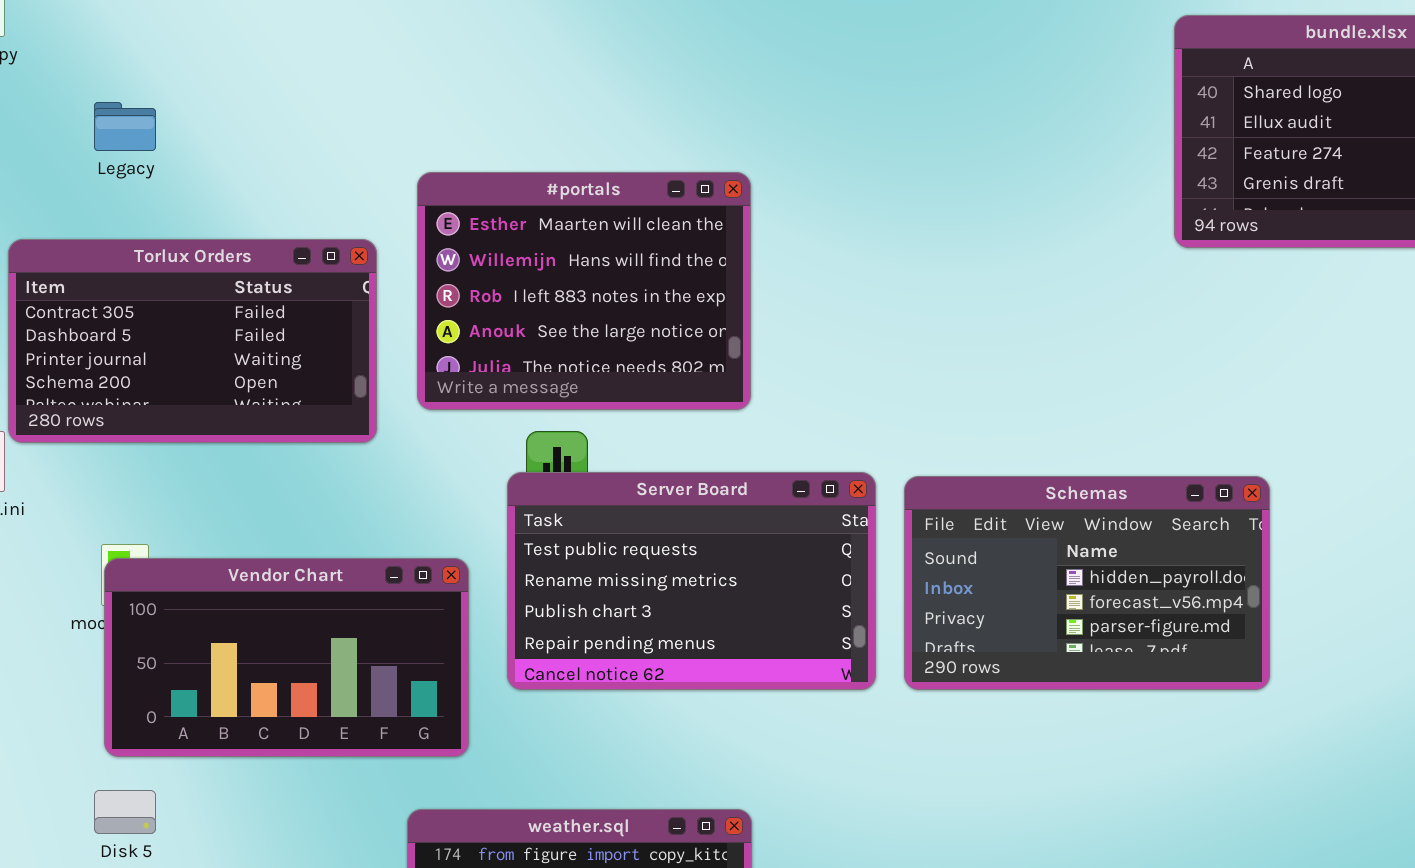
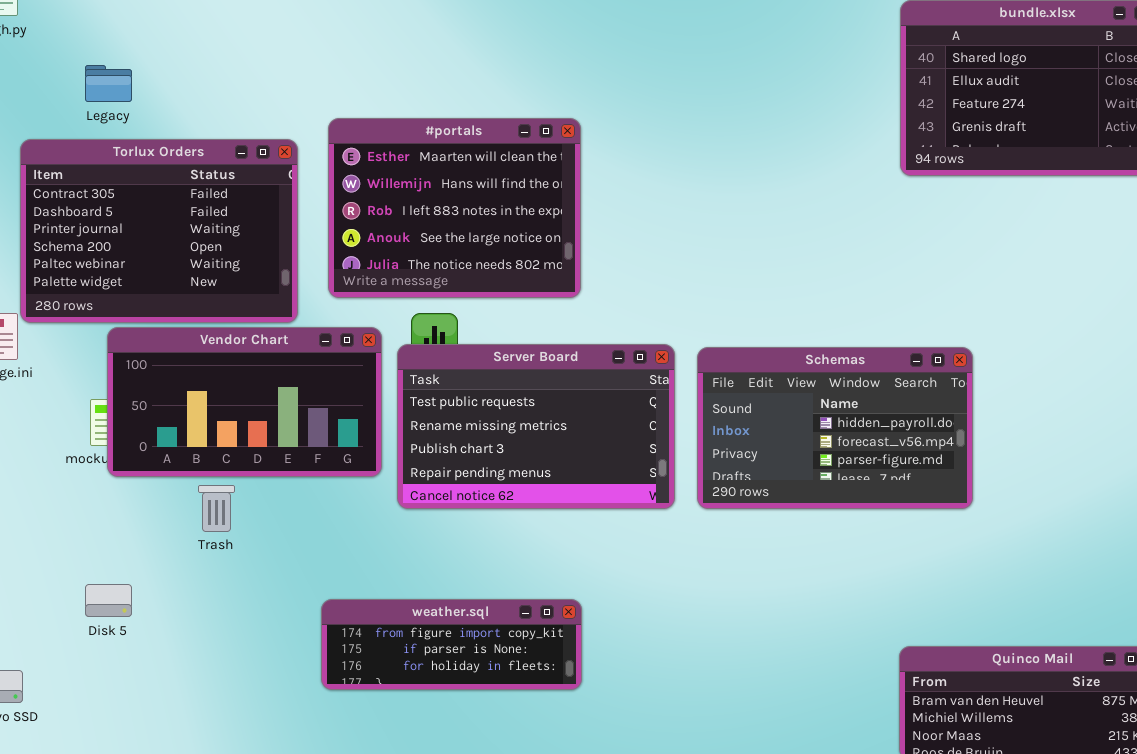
Torlux Orders: [8,239,377,443] -> [20,139,298,323], resized
Vendor Chart: [104,558,469,757] -> [107,327,382,477], moved

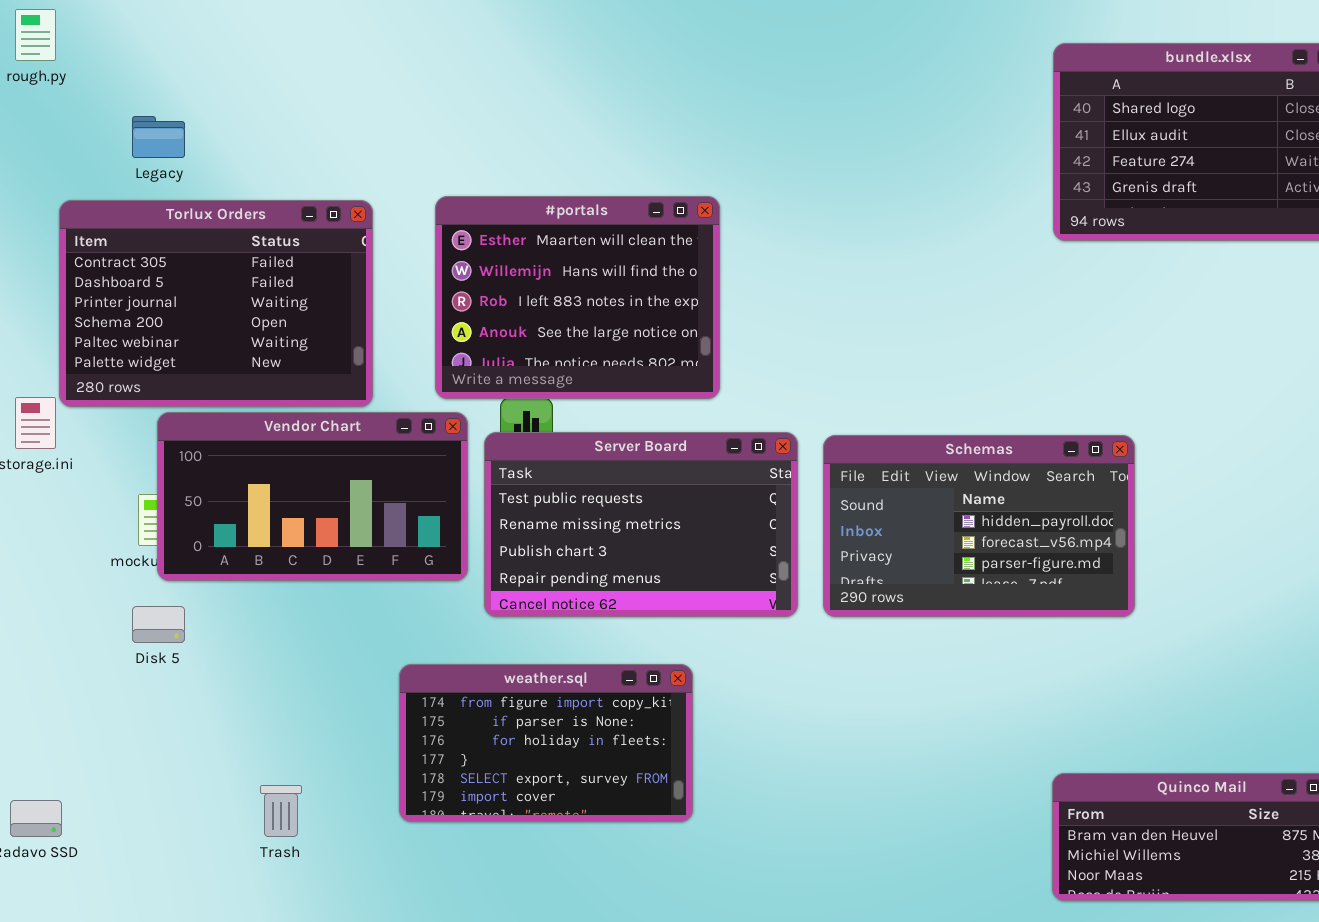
#portals: [328,118,581,298] -> [435,196,720,399], moved
Trash: [198,485,235,532] -> [260,785,302,837], moved
Disk 5: [85,584,132,617] -> [132,606,185,643], moved
weather.sql: [321,599,582,690] -> [399,664,693,822], resized

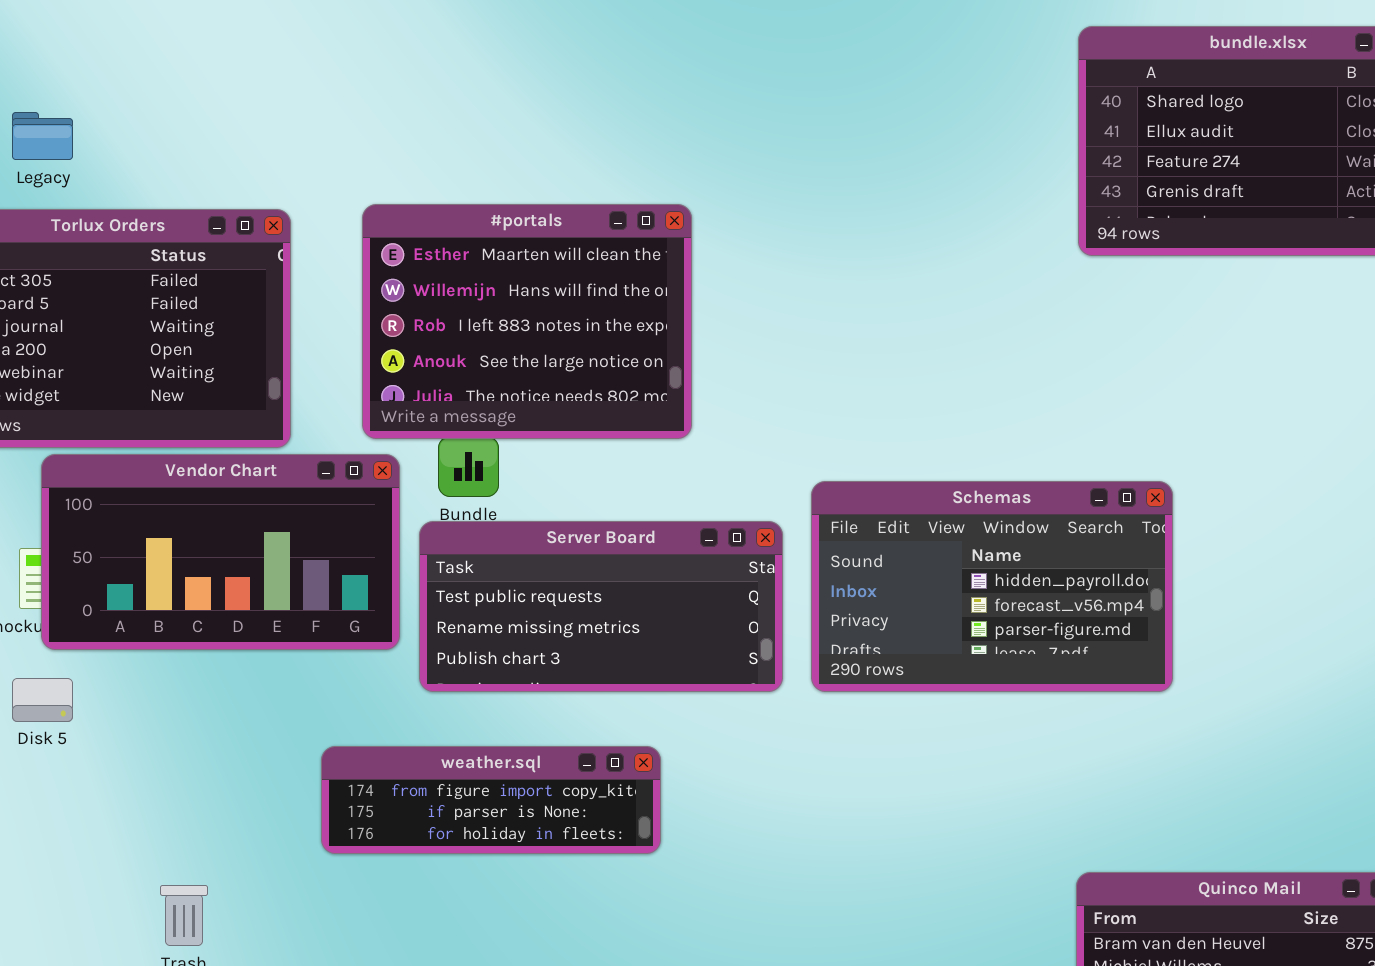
Server Board: [484,432,798,617] -> [419,521,783,692], resized
weather.sql: [399,664,693,822] -> [321,746,661,854], resized

